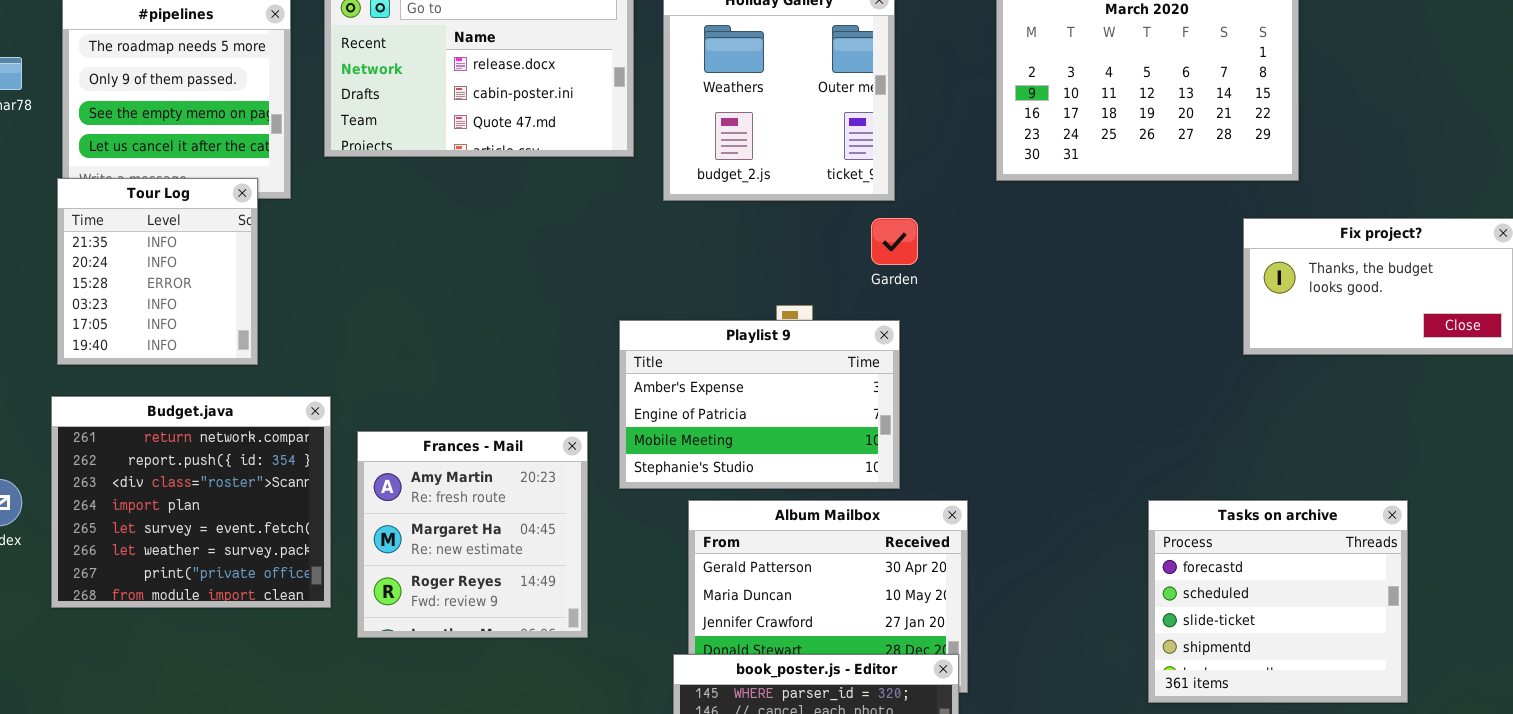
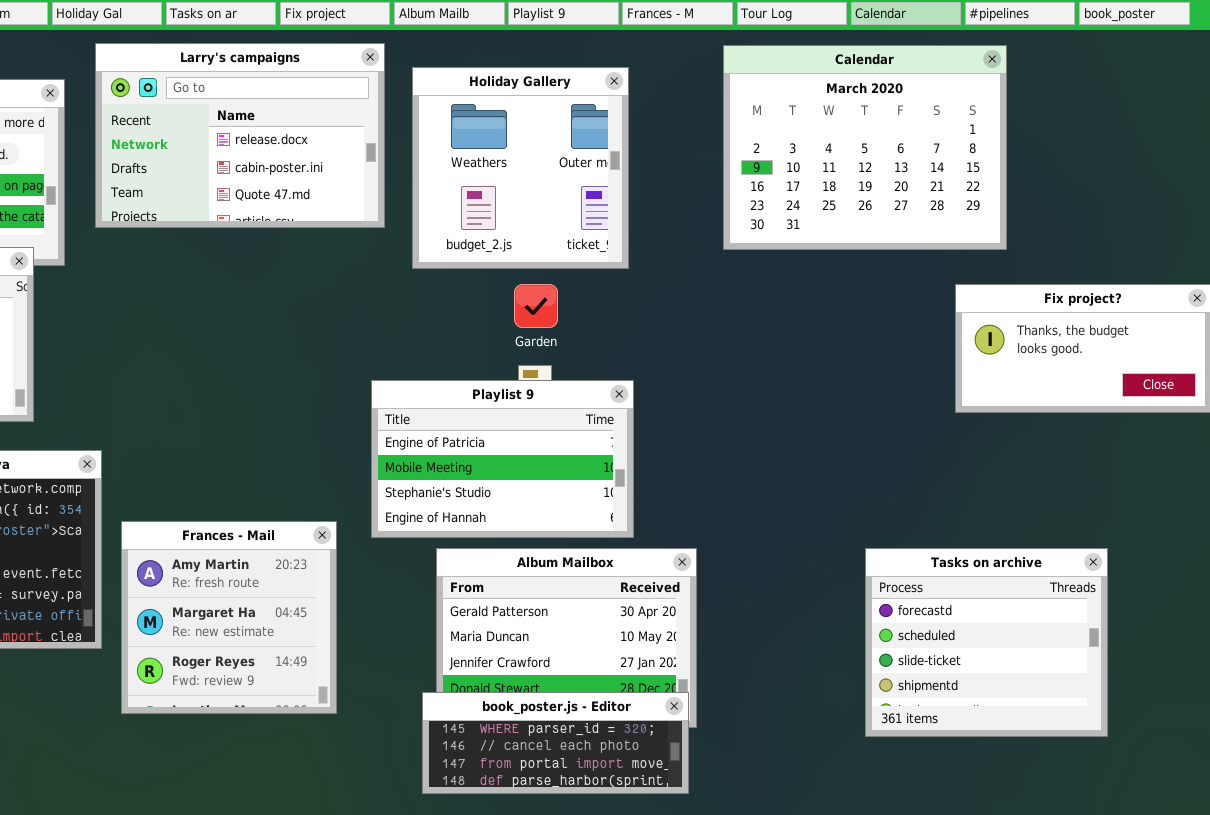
Garden: [871,218,918,265] -> [514,284,558,328], moved
Playlist 9: [619,320,900,489] -> [371,380,634,538], scrolled down 1 row
Frances - Mail: [357,431,588,638] -> [121,521,337,714], moved

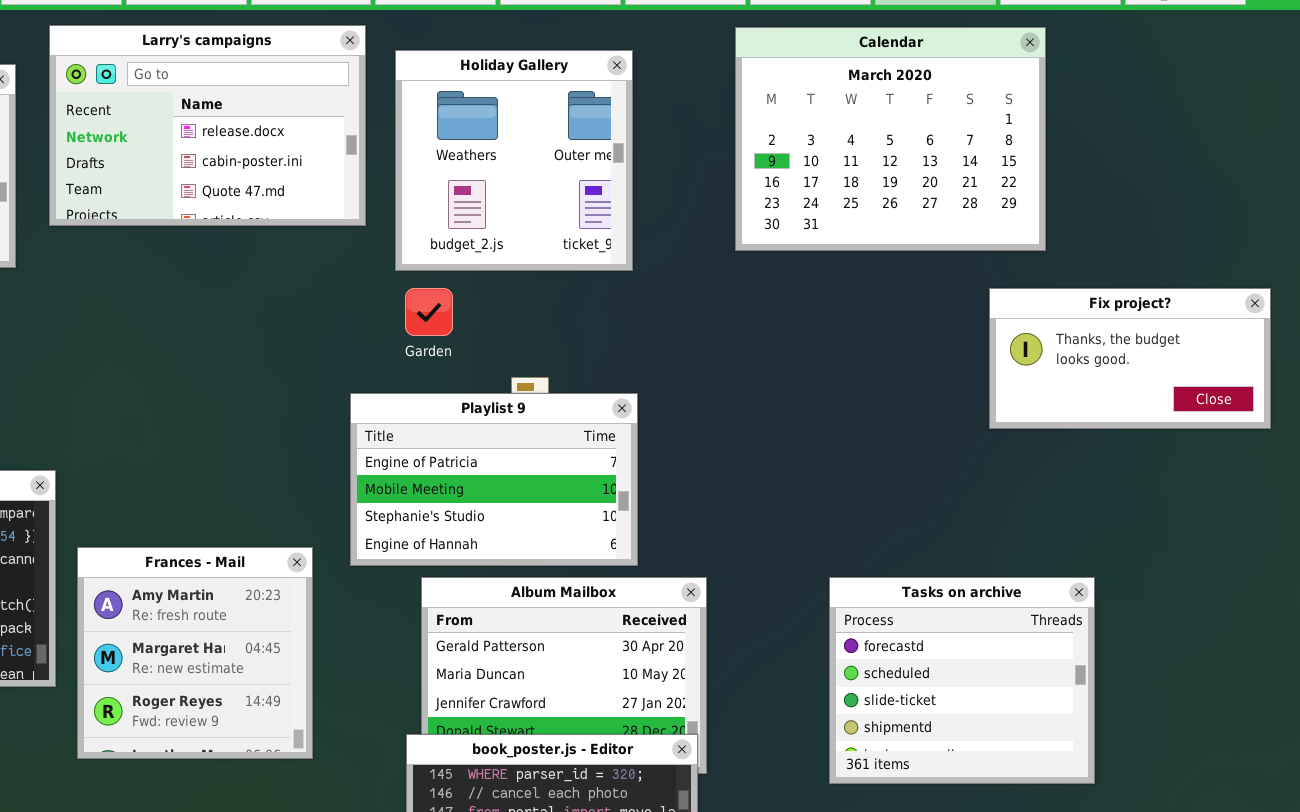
Garden: [514,284,558,328] -> [405,288,453,336], moved
Tasks on archive: [865,548,1108,737] -> [829,577,1095,784], moved

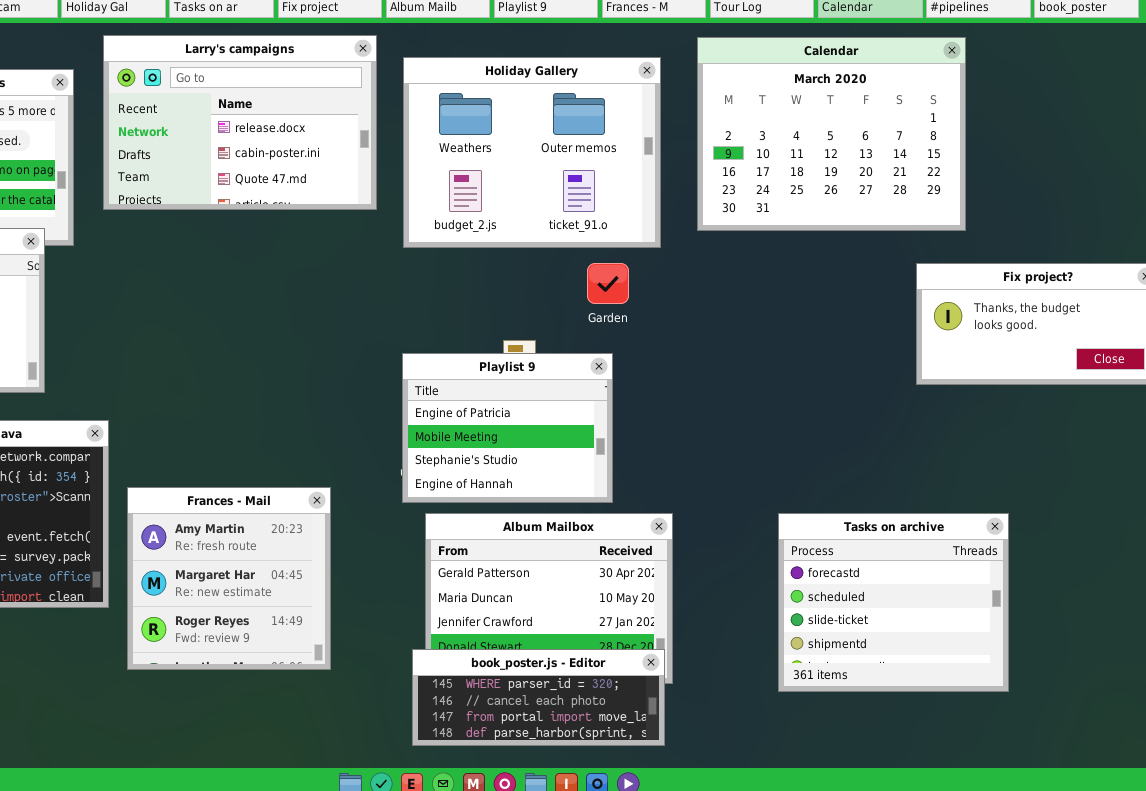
Holiday Gallery: [395,50,633,271] -> [403,57,661,248], resized
Garden: [405,288,453,336] -> [587,263,629,304], moved
Playlist 9: [350,393,638,566] -> [402,353,613,503], resized

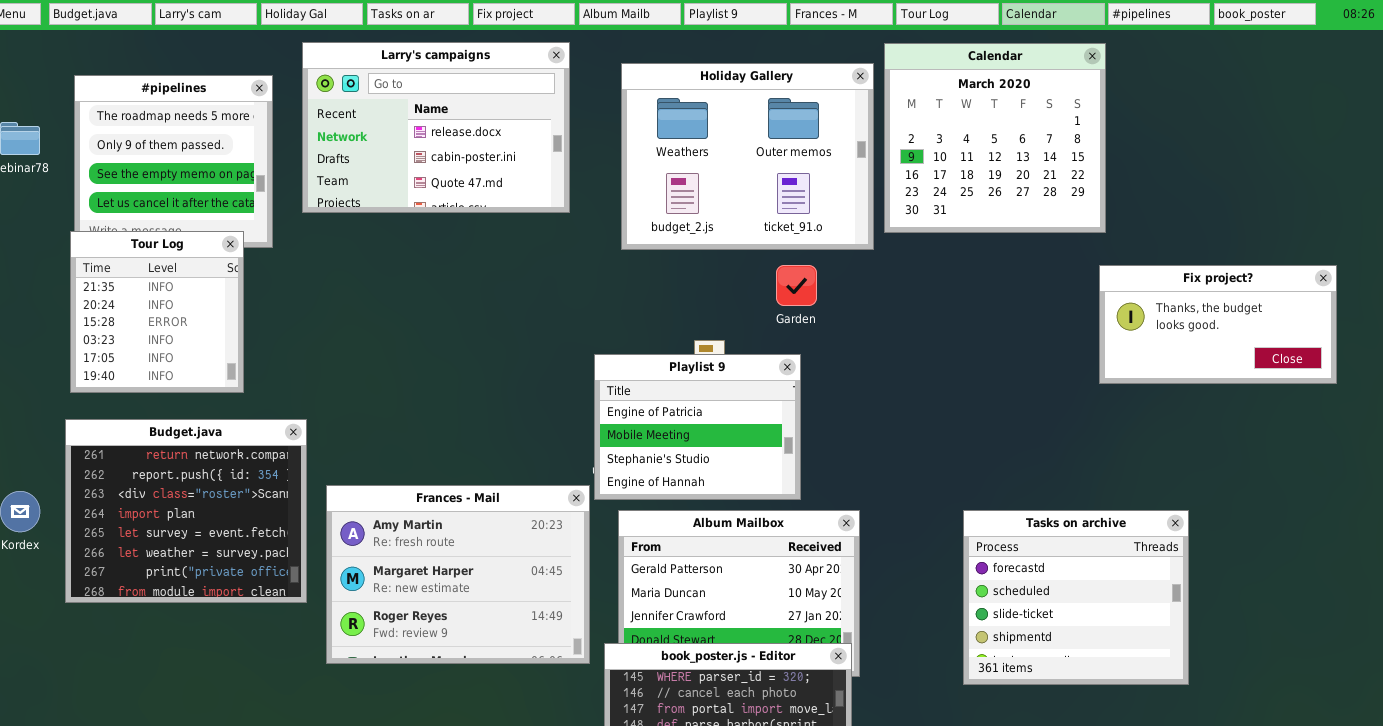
Calendar: [697,37,966,231] -> [884,43,1106,233], resized
Holiday Gallery: [403,57,661,248] -> [621,63,874,250], moved
Frances - Mail: [127,487,331,670] -> [326,485,590,664], resized

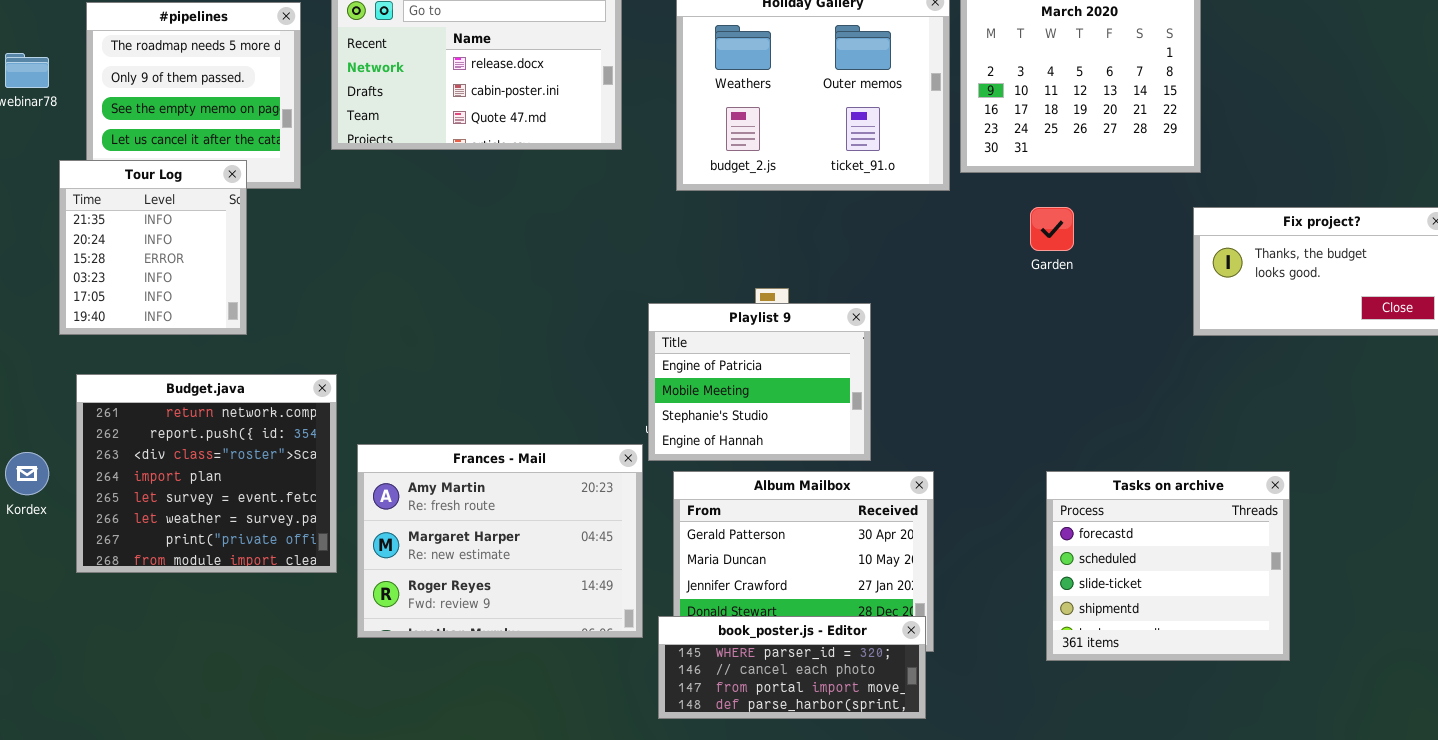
Tour Log: [70,231,244,393] -> [59,160,247,335], moved
Garden: [776,265,817,306] -> [1030,207,1074,251], moved

